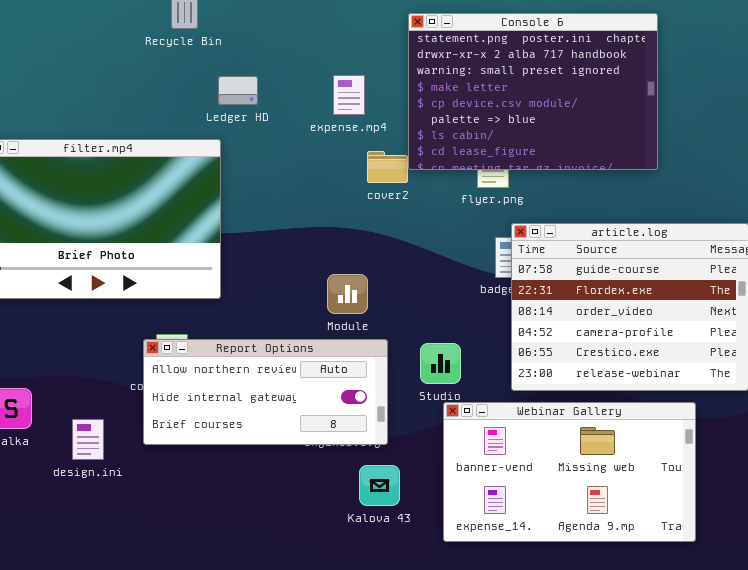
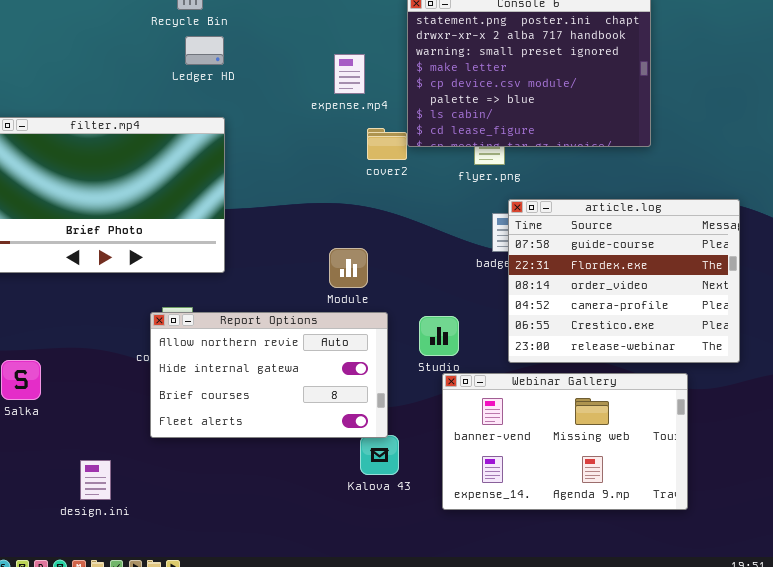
Ledger HD: [218,76,258,105] -> [185,36,224,65], moved
Report Options: [143,339,388,445] -> [150,312,388,438], resized
design.ini: [72,419,104,460] -> [80,460,111,500], moved

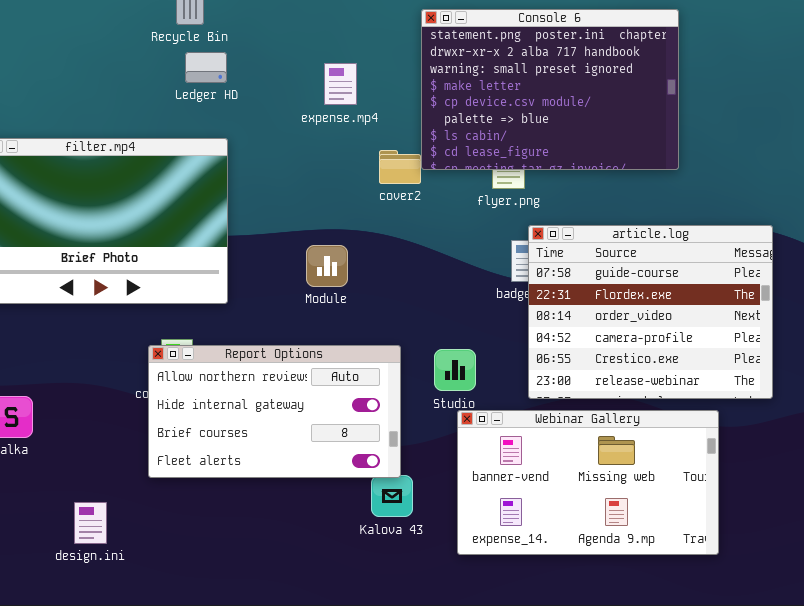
expense.mp4: [334,54,365,94] -> [324,63,357,105], moved
Module: [329,248,368,288] -> [306,245,348,287], moved

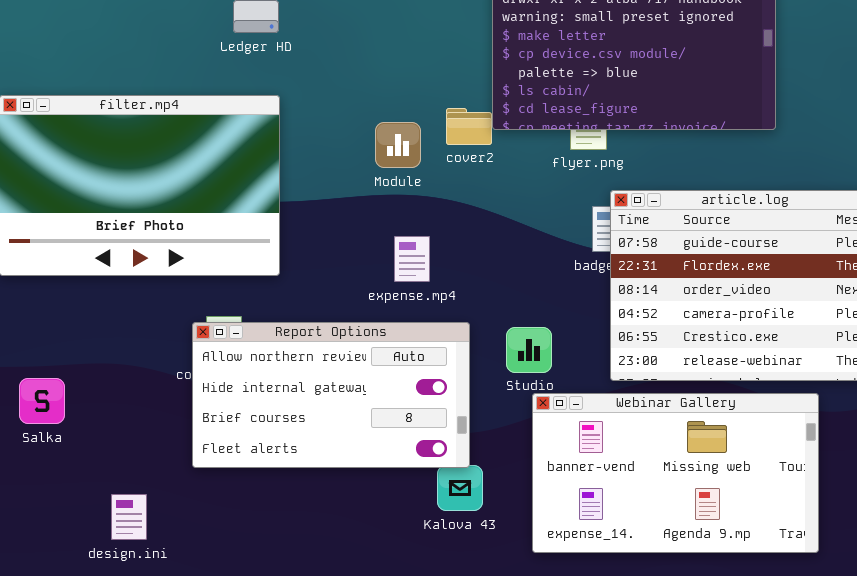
expense.mp4: [324,63,357,105] -> [394,236,430,282], moved
Module: [306,245,348,287] -> [375,122,421,168], moved

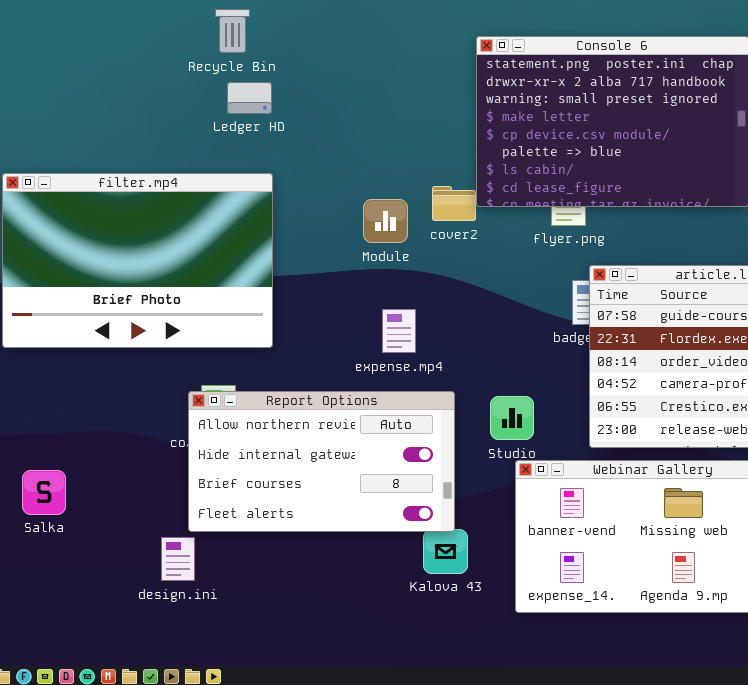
Salka: [19,378,65,424] -> [22,470,66,515], moved
design.ini: [111,494,147,540] -> [161,537,195,581], moved

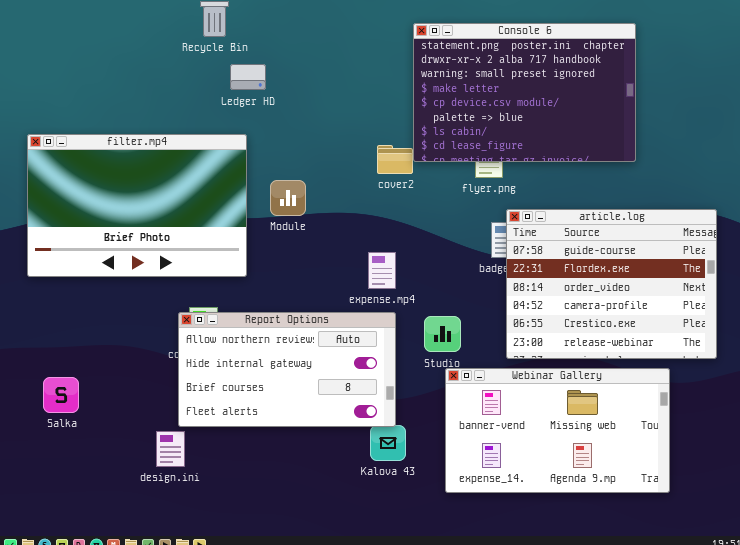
Ledger HD: [227,82,272,114] -> [230,64,266,90], moved
Module: [363,199,408,243] -> [270,180,306,216], moved
expense.mp4: [382,309,416,353] -> [368,252,396,289], moved

